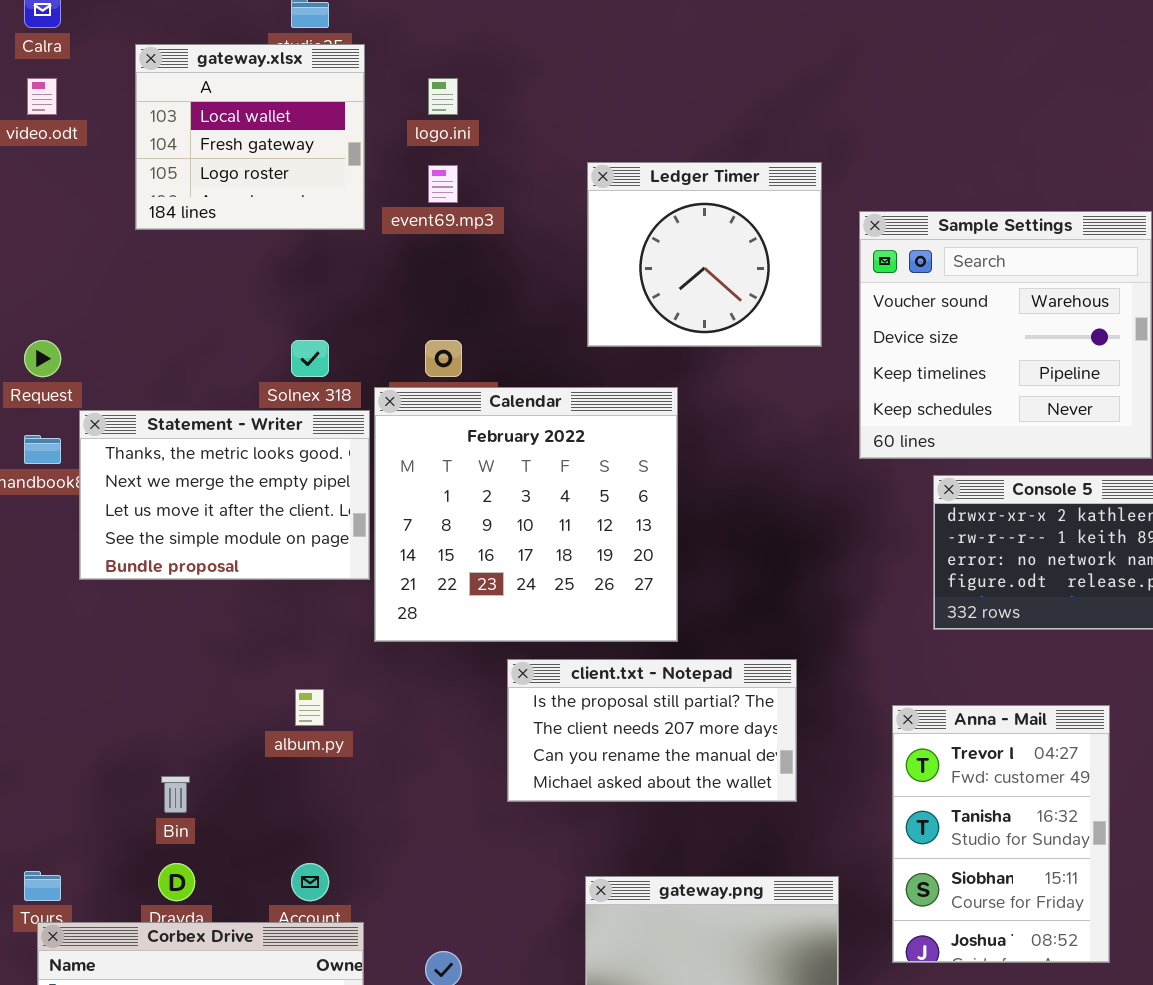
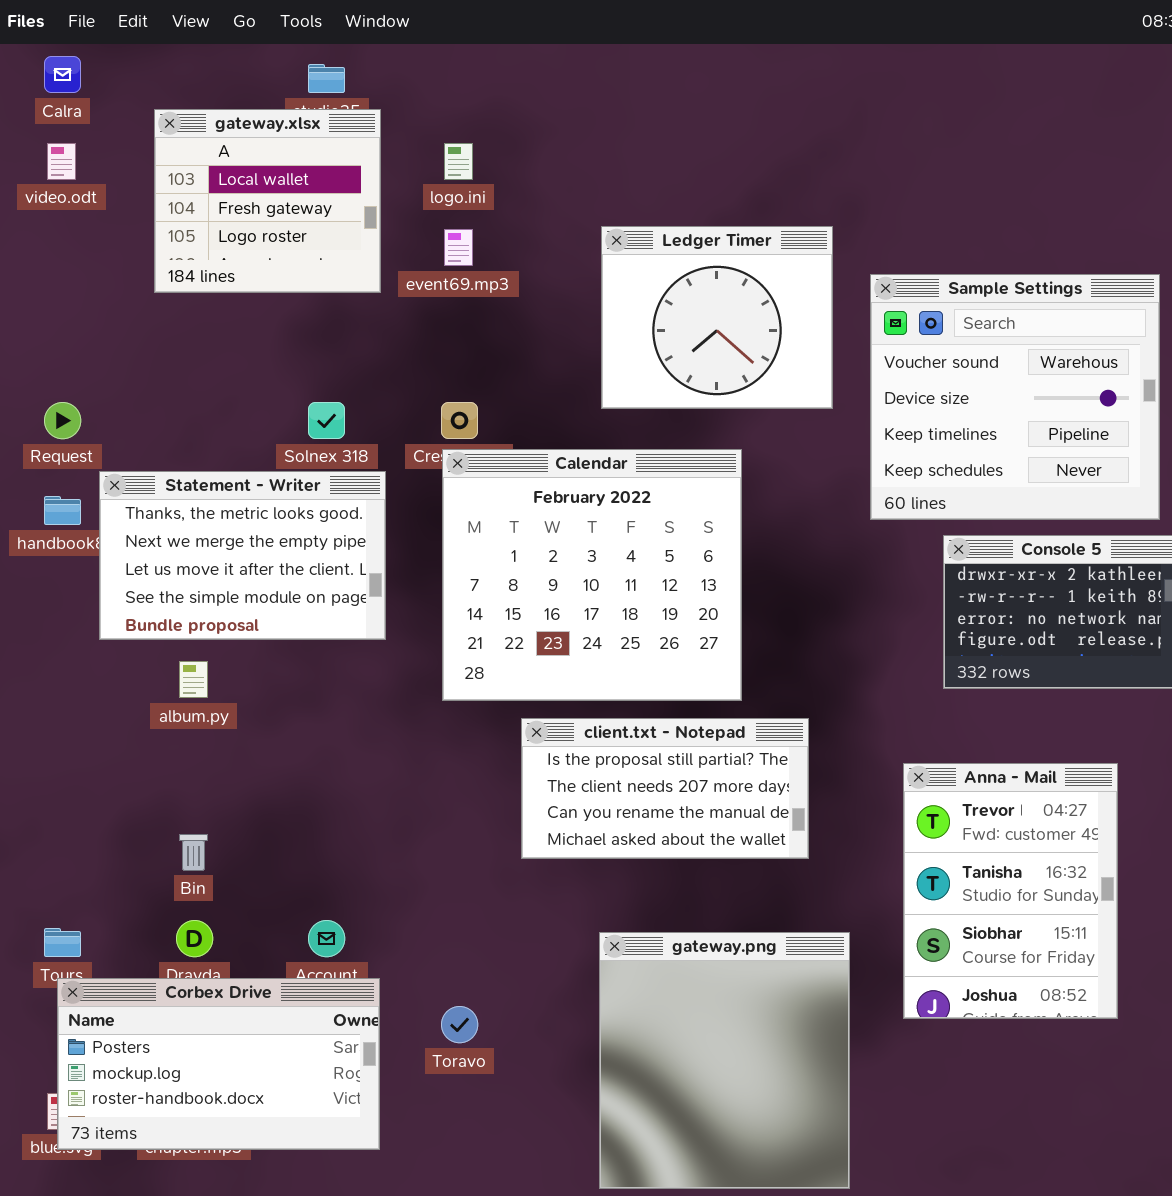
Calendar: [374,387,678,642] -> [442,449,742,701], moved
album.py: [295,689,324,726] -> [179,661,208,698], moved

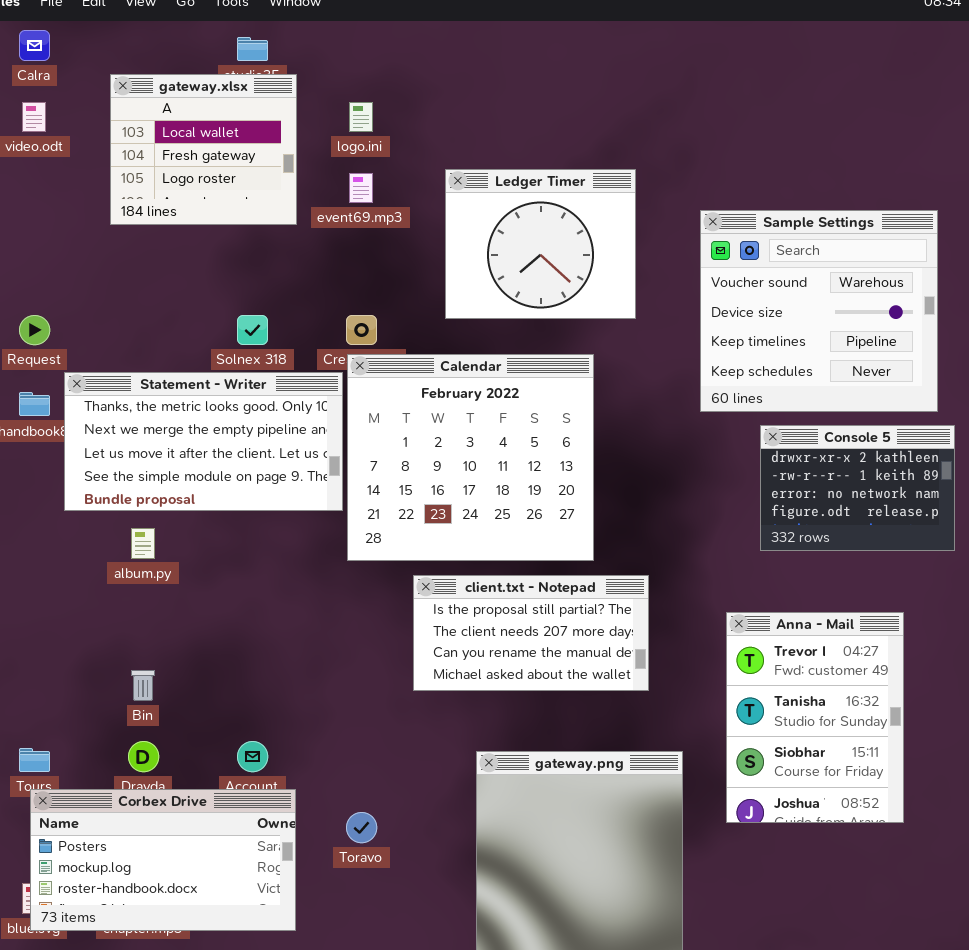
Ledger Timer: [601,226,833,409] -> [445,169,636,319], moved
Statement - Writer: [99,471,386,640] -> [64,372,343,511], resized

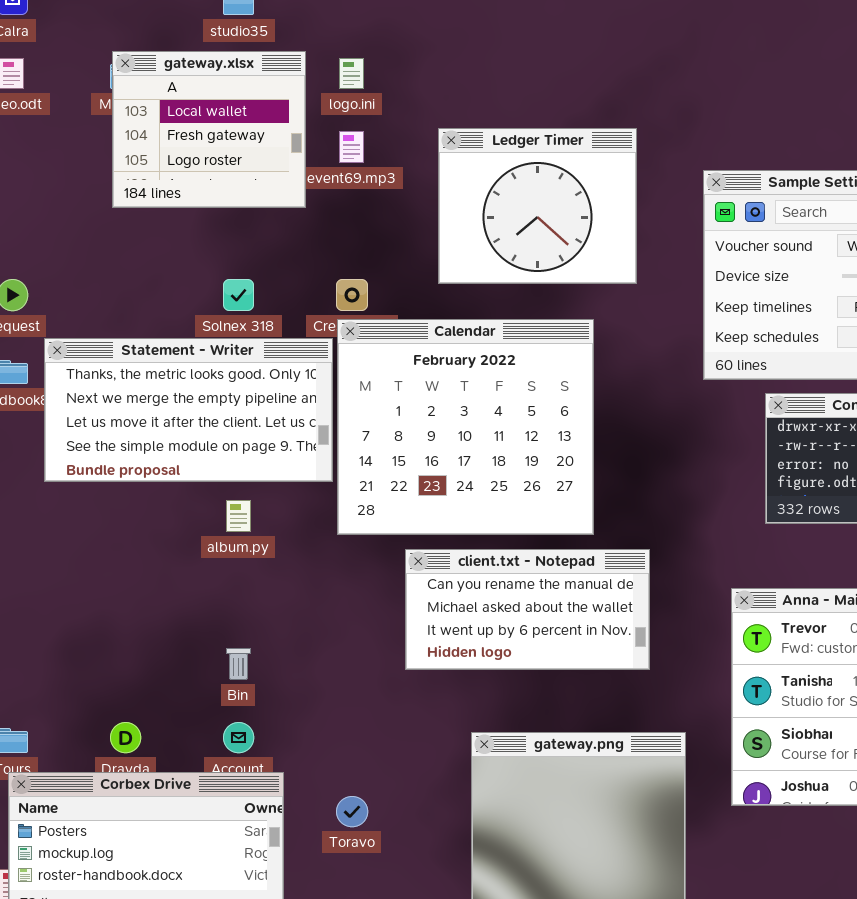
gateway.xlsx: [110,74,297,225] -> [112,51,306,208], moved
album.py: [131,528,155,559] -> [226,500,251,532], moved
client.txt - Notepad: [413,575,649,691] -> [405,549,650,670], scrolled down 2 rows
Bin: [131,670,155,701] -> [226,648,251,680], moved

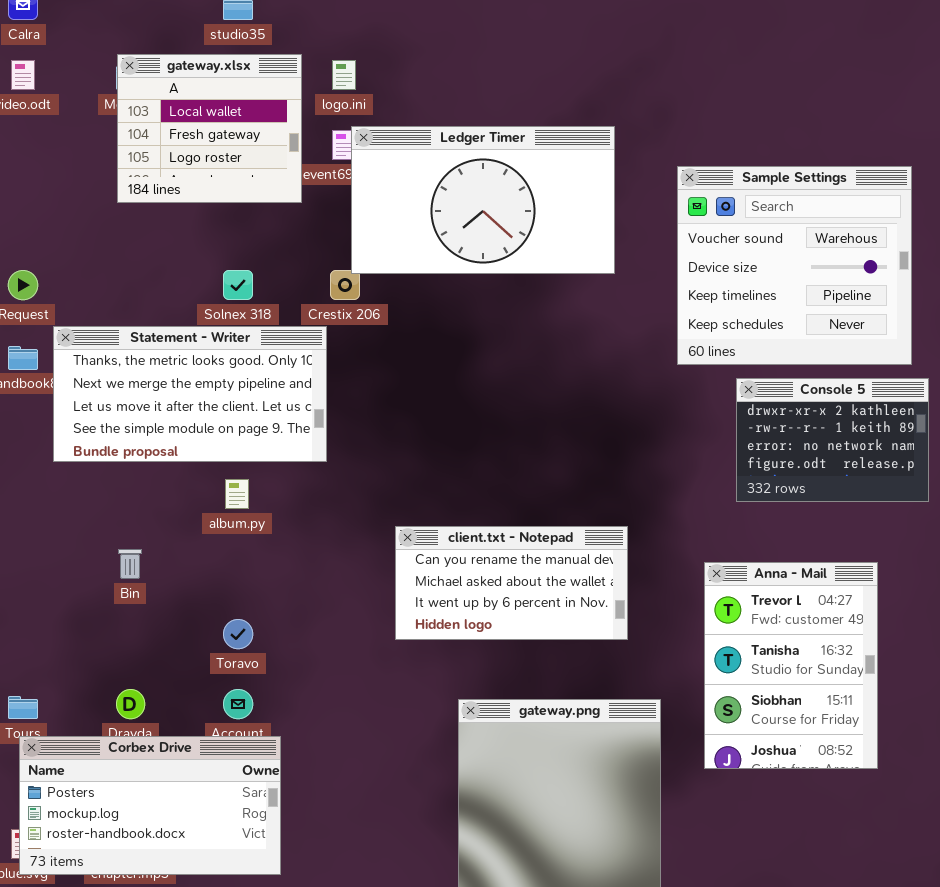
Ledger Timer: [438,128,637,284] -> [351,126,615,274], resized
Calendar: [337,319,594,535] -> none, closed
Bin: [226,648,251,680] -> [118,549,142,579], moved
Toravo: [336,796,368,827] -> [223,619,253,649], moved

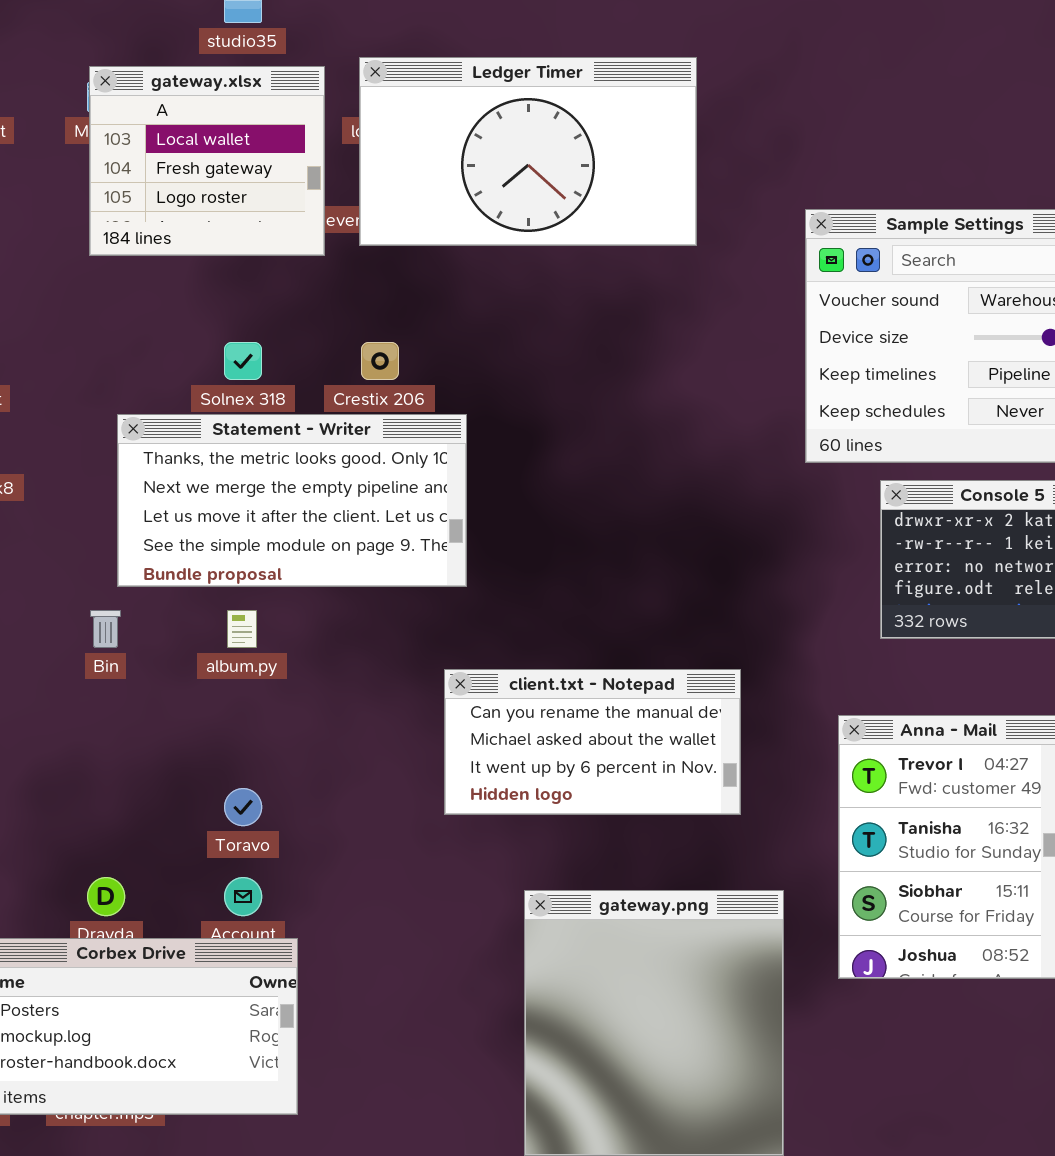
Ledger Timer: [351,126,615,274] -> [359,57,697,246], moved
Statement - Writer: [53,326,327,462] -> [117,414,467,587], moved
Bin: [118,549,142,579] -> [90,610,121,648], moved

